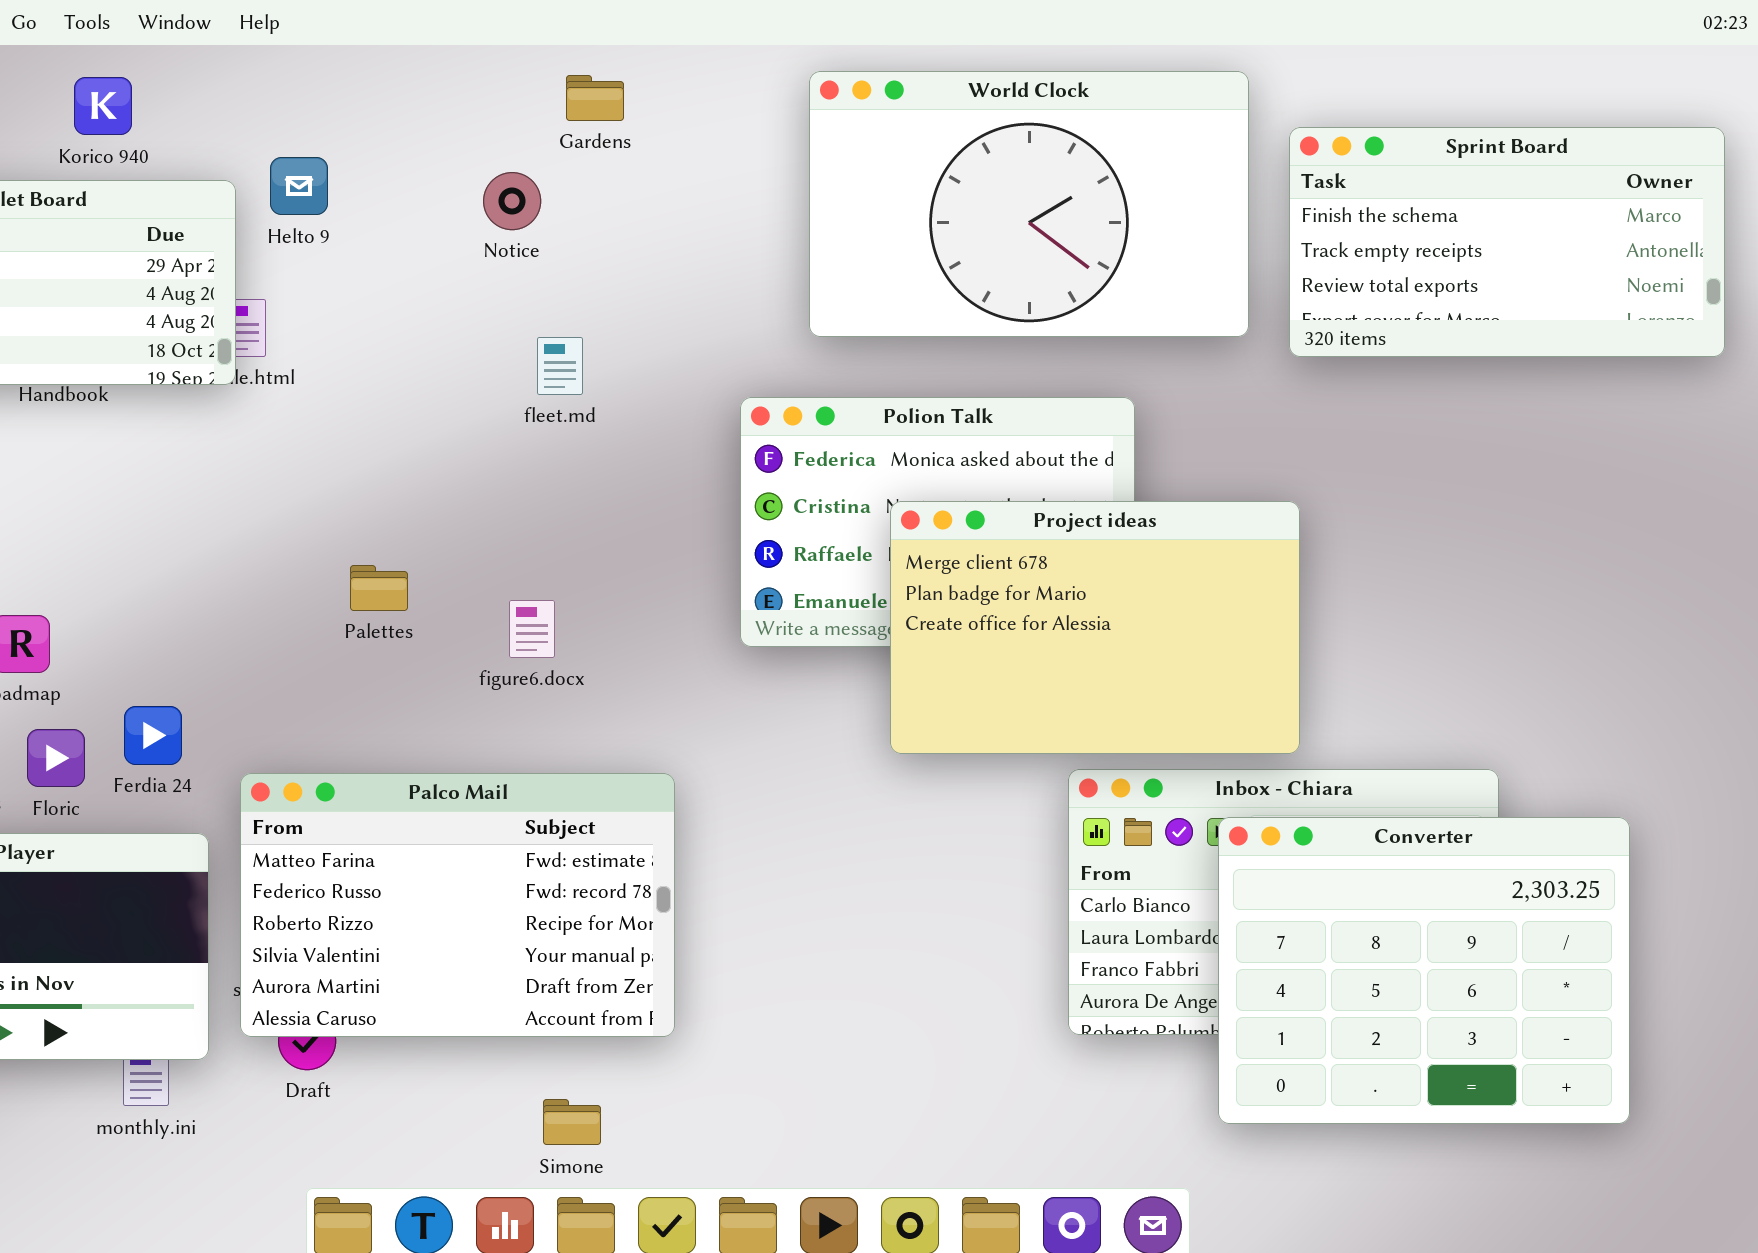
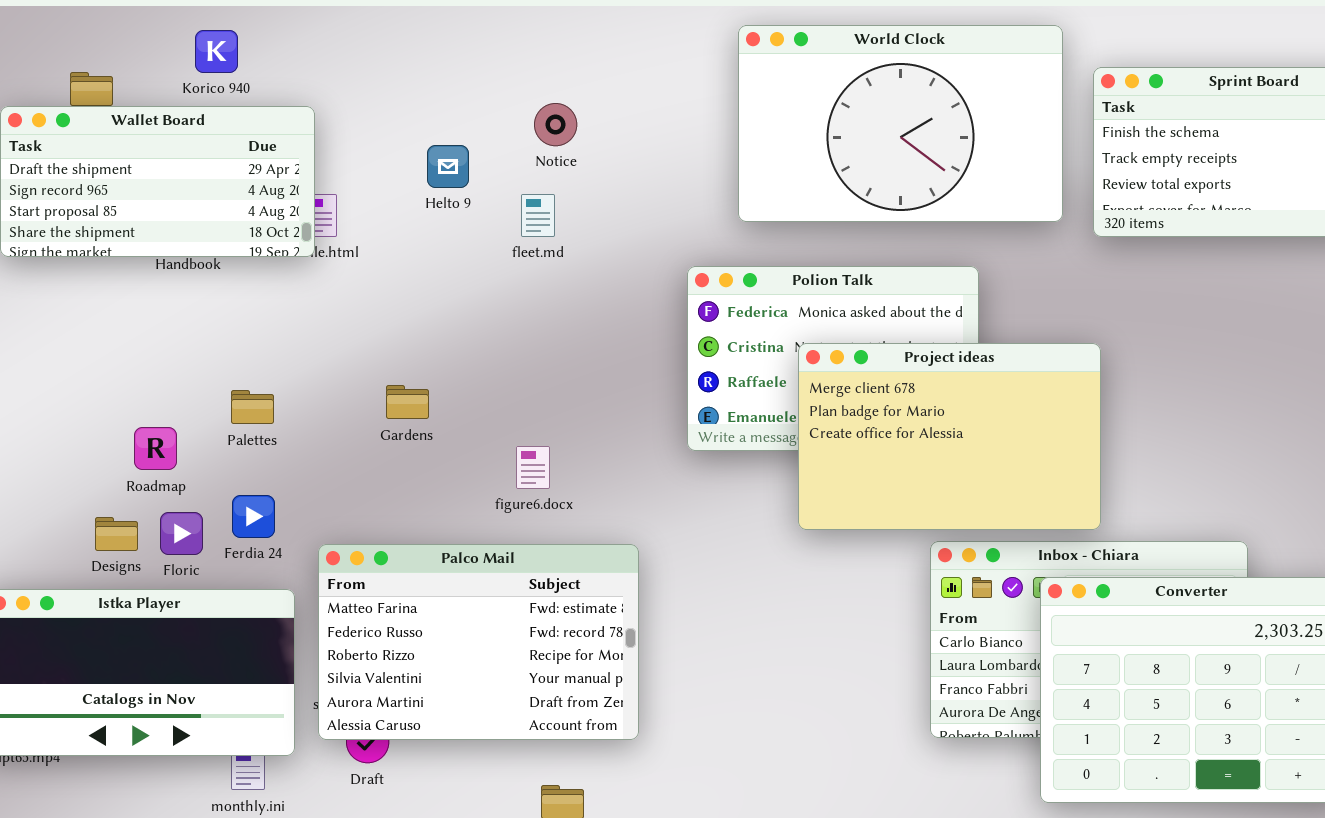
Gardens: [566,75,624,121] -> [386,385,429,419], moved
Helto 9: [270,157,328,215] -> [427,145,469,188], moved
Notice: [483,172,541,230] -> [534,103,577,146], moved
fleet.md: [537,337,583,395] -> [521,194,555,237], moved
Palettes: [350,565,408,611] -> [231,390,274,424], moved
figure6.docx: [509,600,555,658] -> [516,446,550,489], moved

